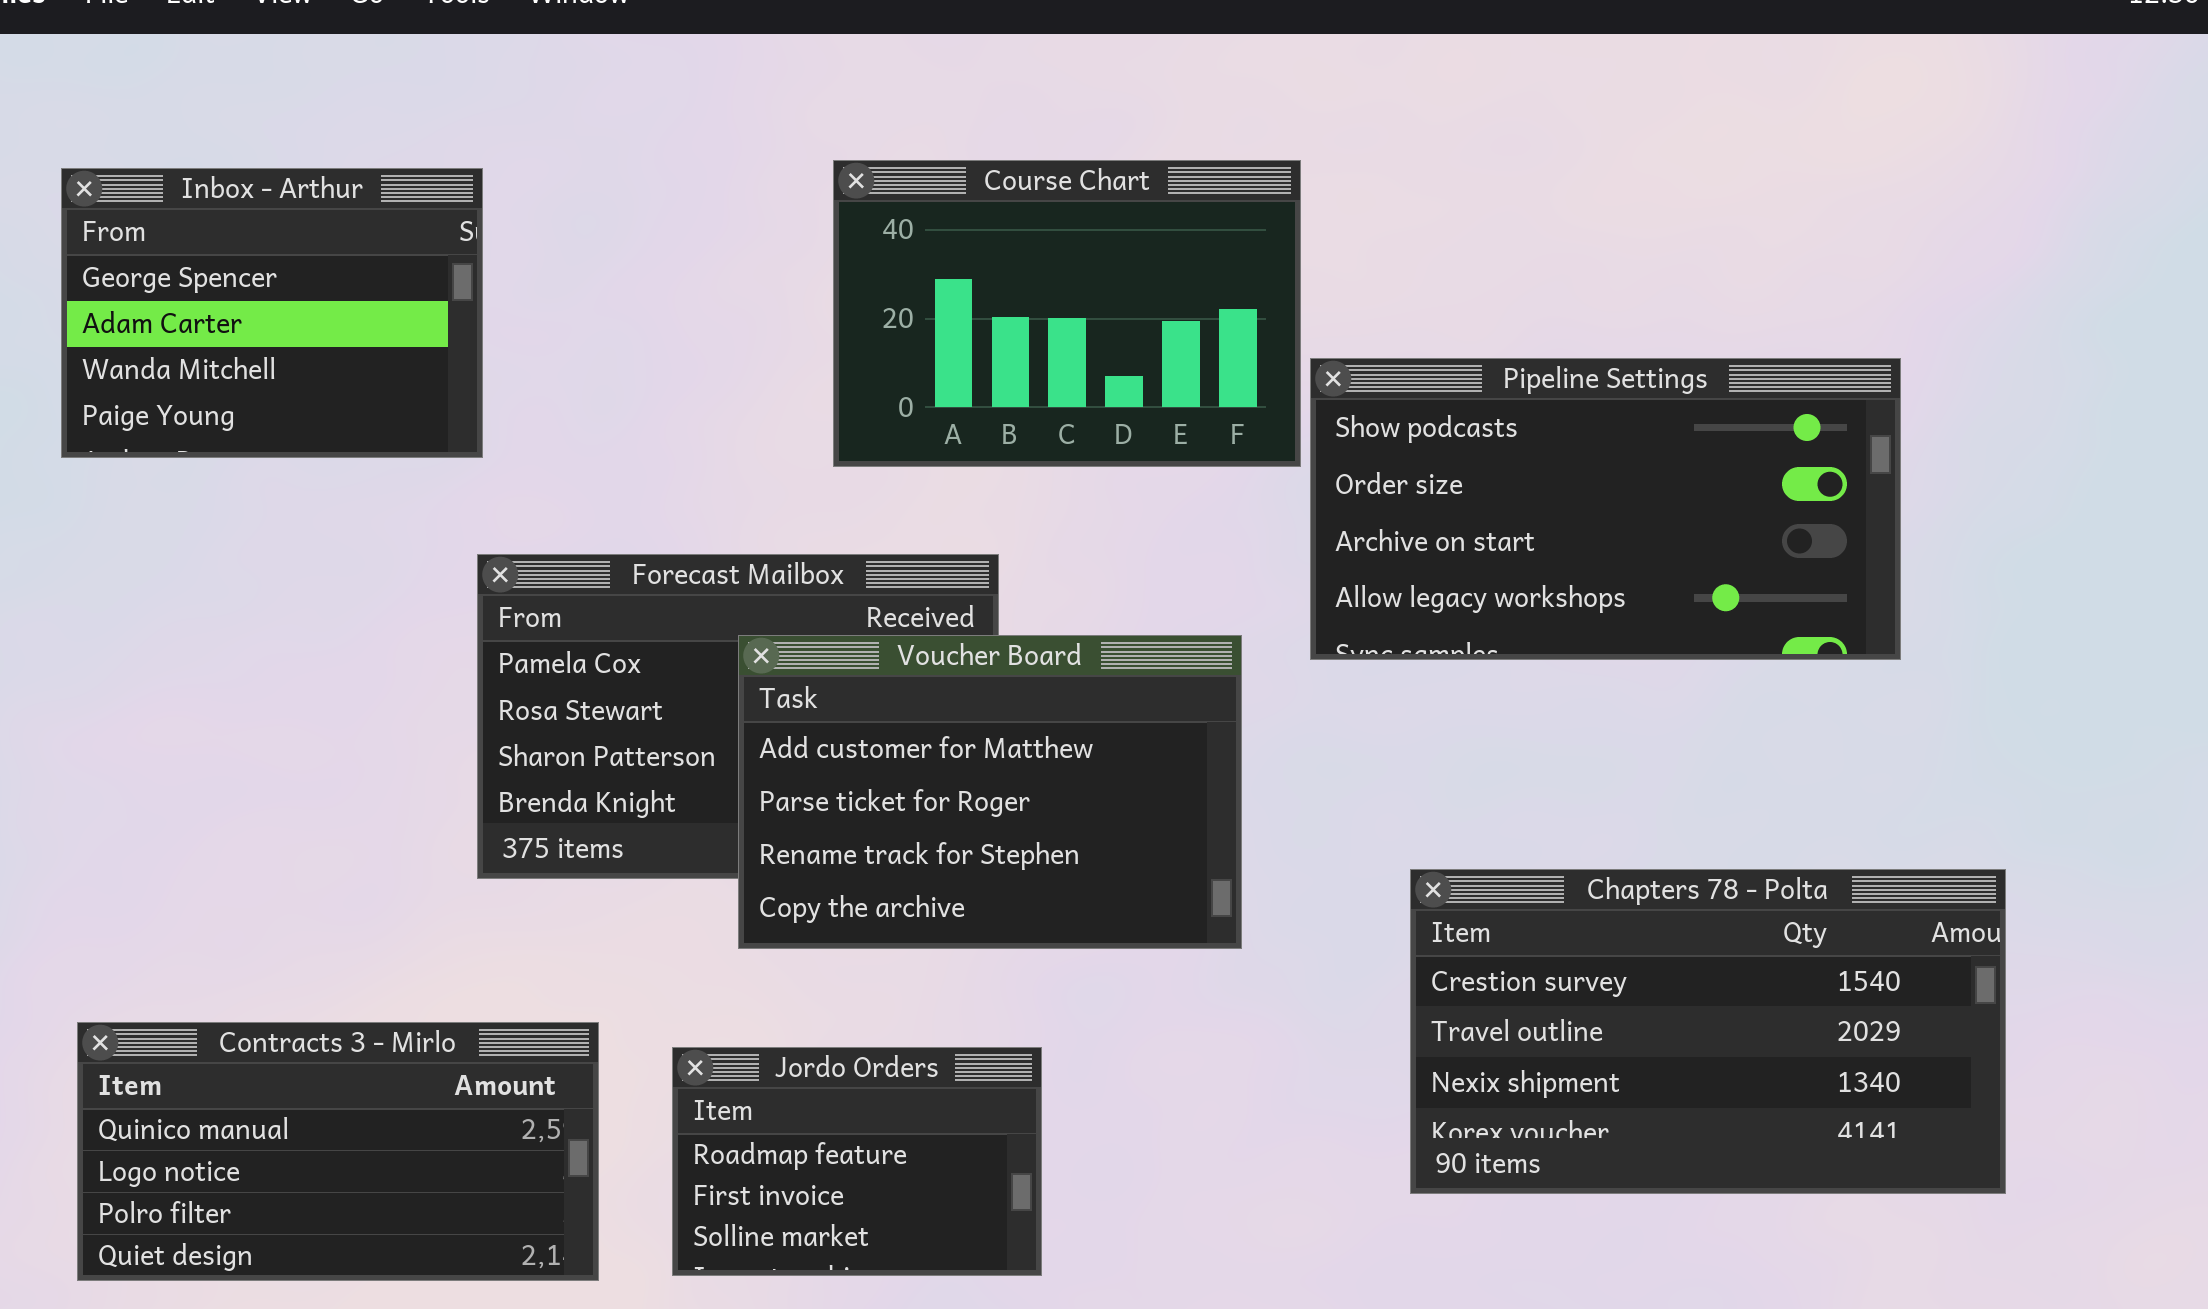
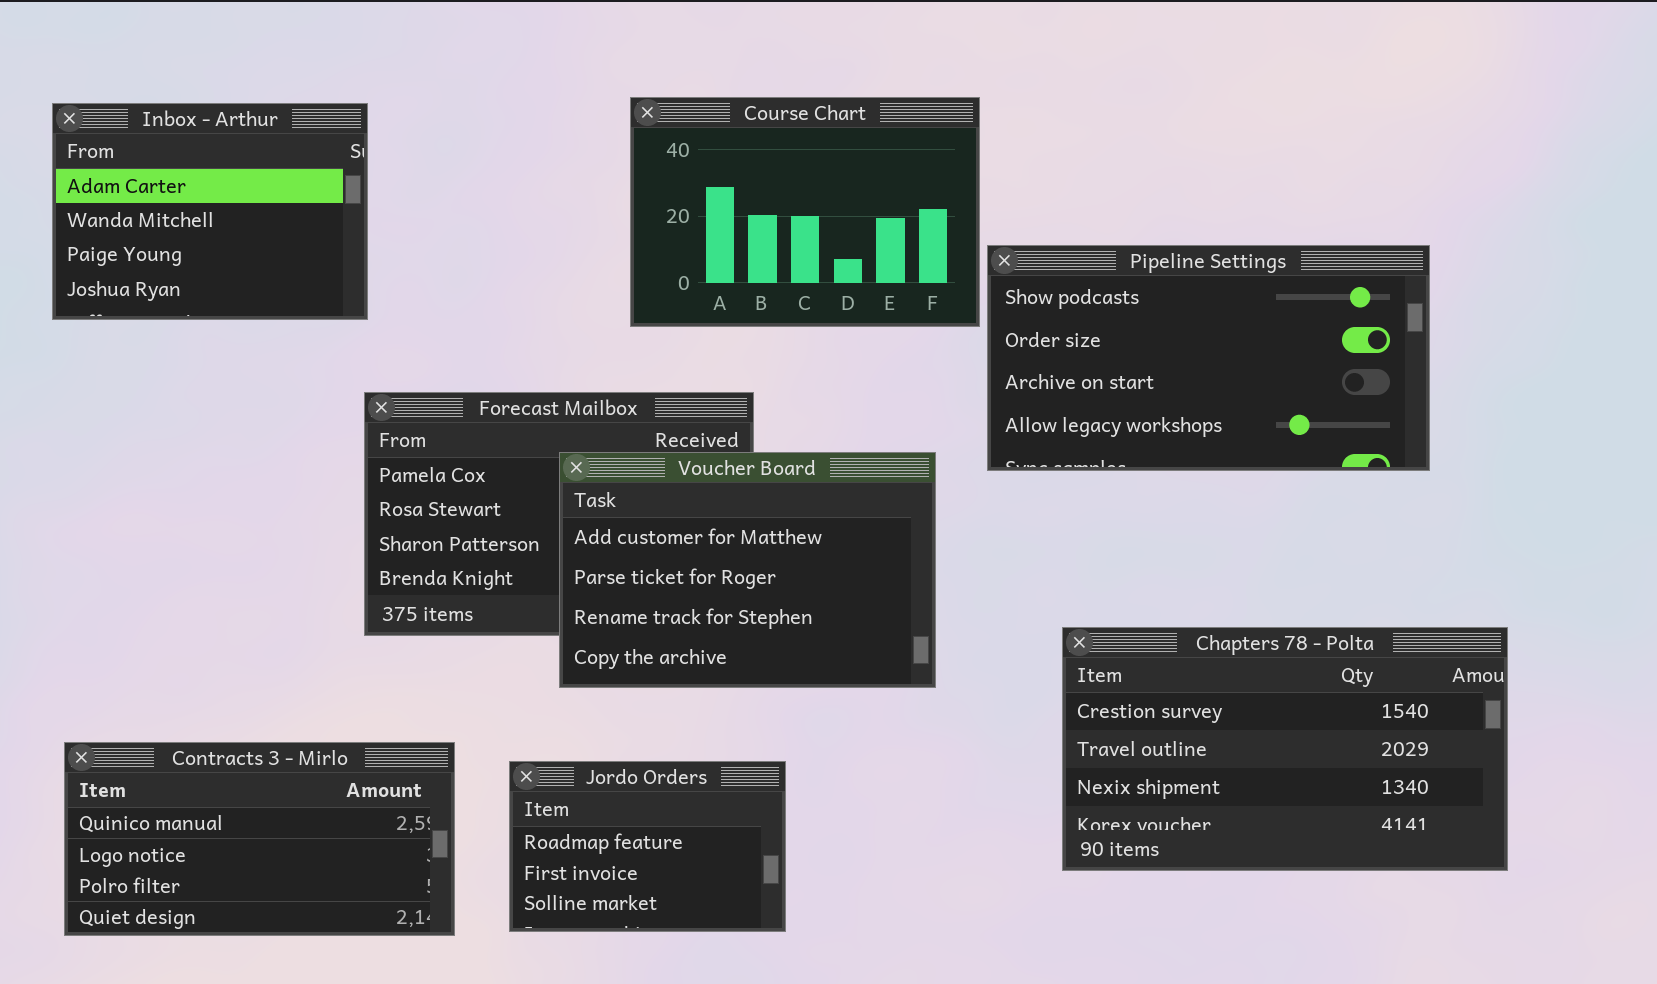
Inbox - Arthur: [61,168,483,458] -> [52,103,368,320], scrolled down 1 row

